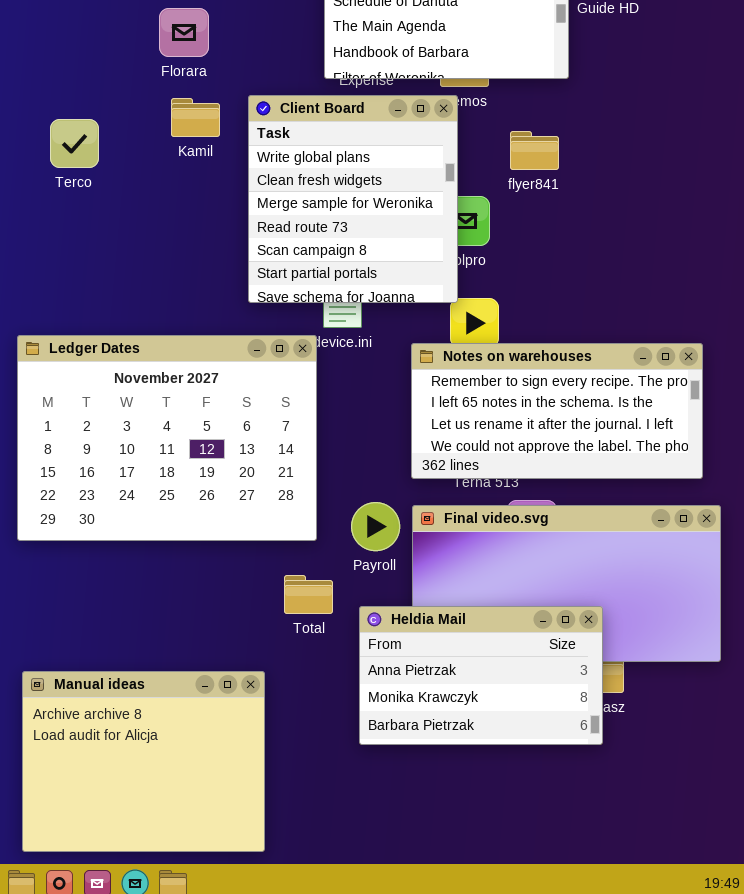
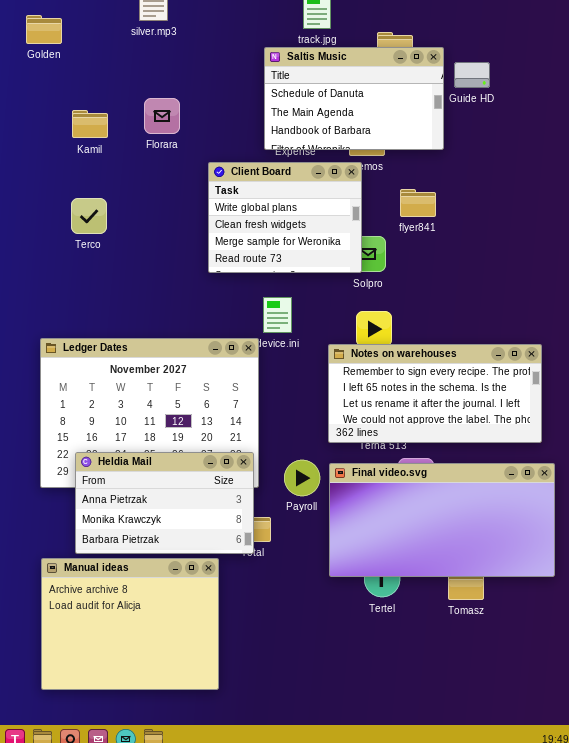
Client Board: [248,95,458,303] -> [208,162,362,273], resized
Kamil: [171,98,220,137] -> [72,110,108,138], moved
Terco: [50,119,99,168] -> [71,198,107,234], moved
Heldia Mail: [359,606,603,745] -> [75,452,254,554], moved
Manual ideas: [22,671,265,852] -> [41,558,219,690], moved

